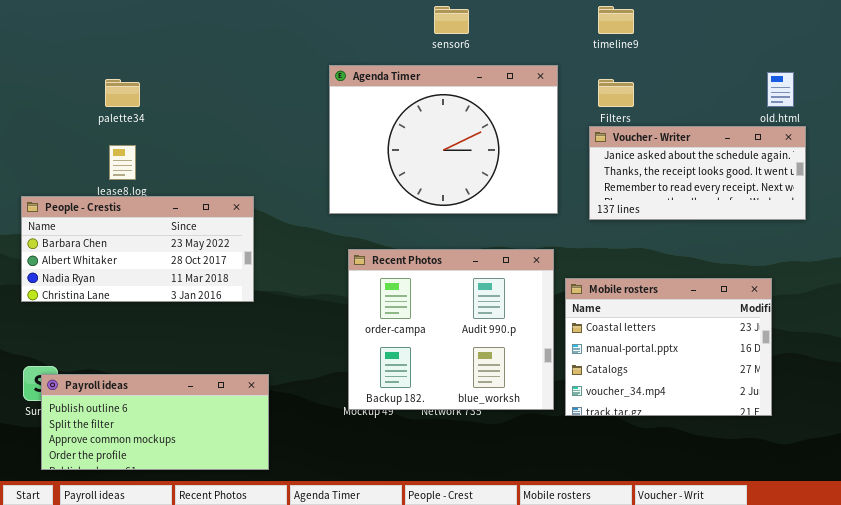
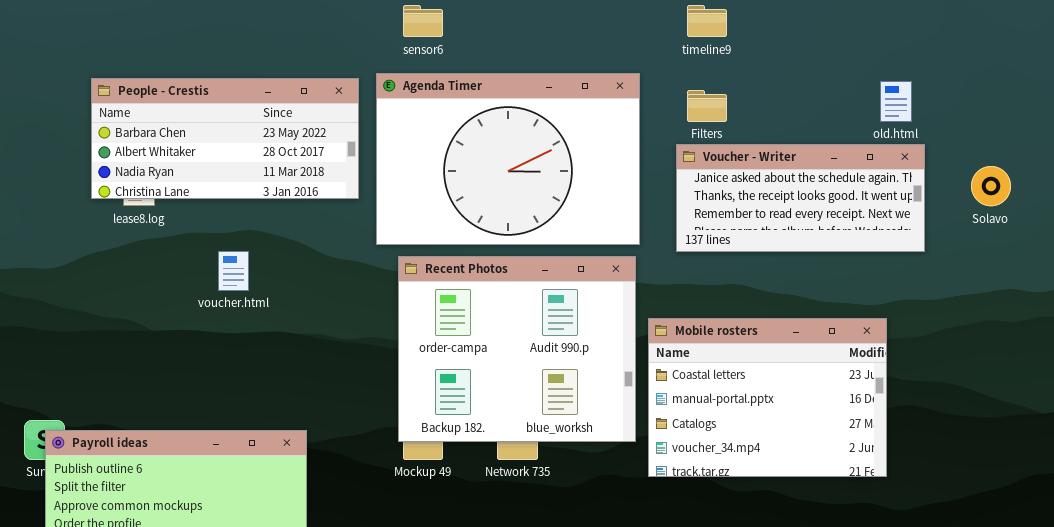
sensor6: [434,6,469,34] -> [403,5,443,37], moved
People - Crestis: [21,196,254,302] -> [91,78,359,199], moved
Recent Photos: [348,249,554,410] -> [398,256,636,442], moved

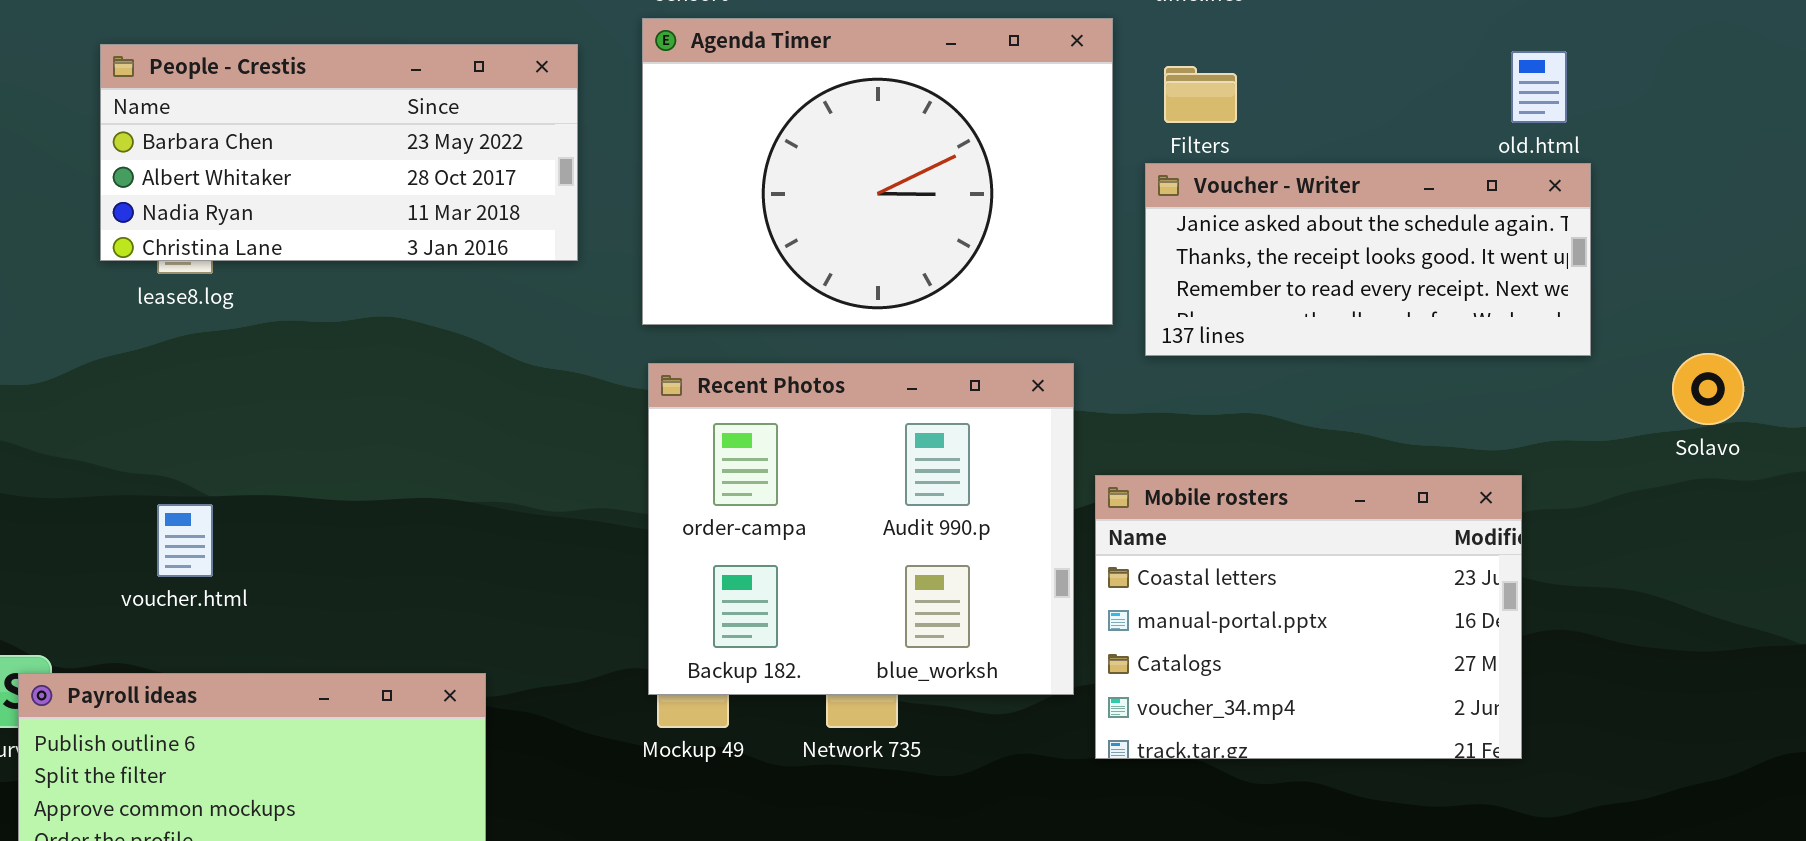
Agenda Timer: [376,73,640,245] -> [642,18,1113,325], moved
Solavo: [971,166,1011,206] -> [1672,353,1744,425], moved
voucher.html: [218,251,249,291] -> [157,504,213,577], moved

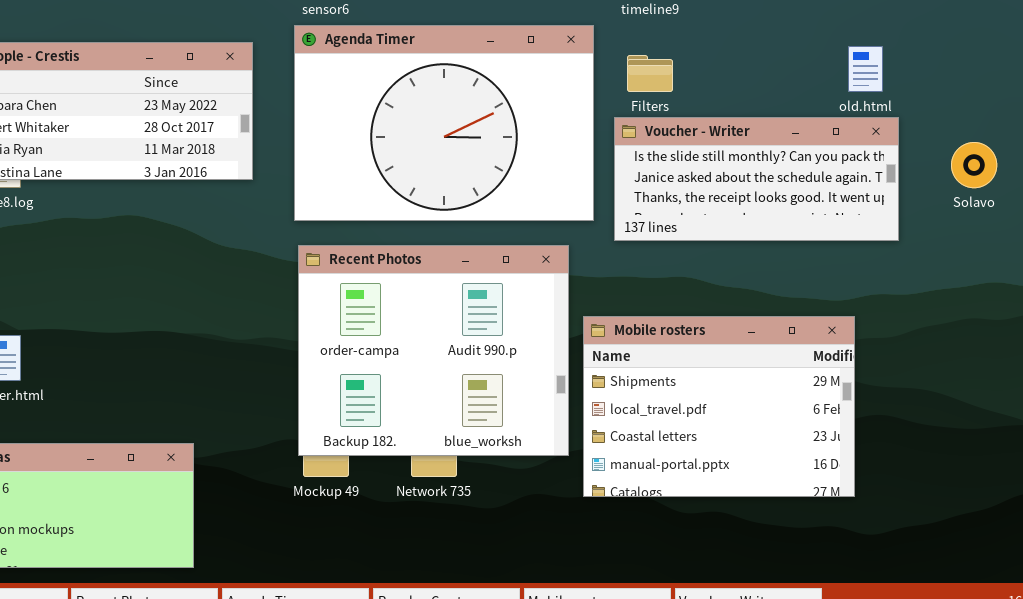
Voucher - Writer: [1145,163,1591,356] -> [614,117,899,241], scrolled up 1 row
Solavo: [1672,353,1744,425] -> [951,142,997,188], moved
Mobile rosters: [1095,475,1522,759] -> [583,316,855,497], scrolled up 2 rows

